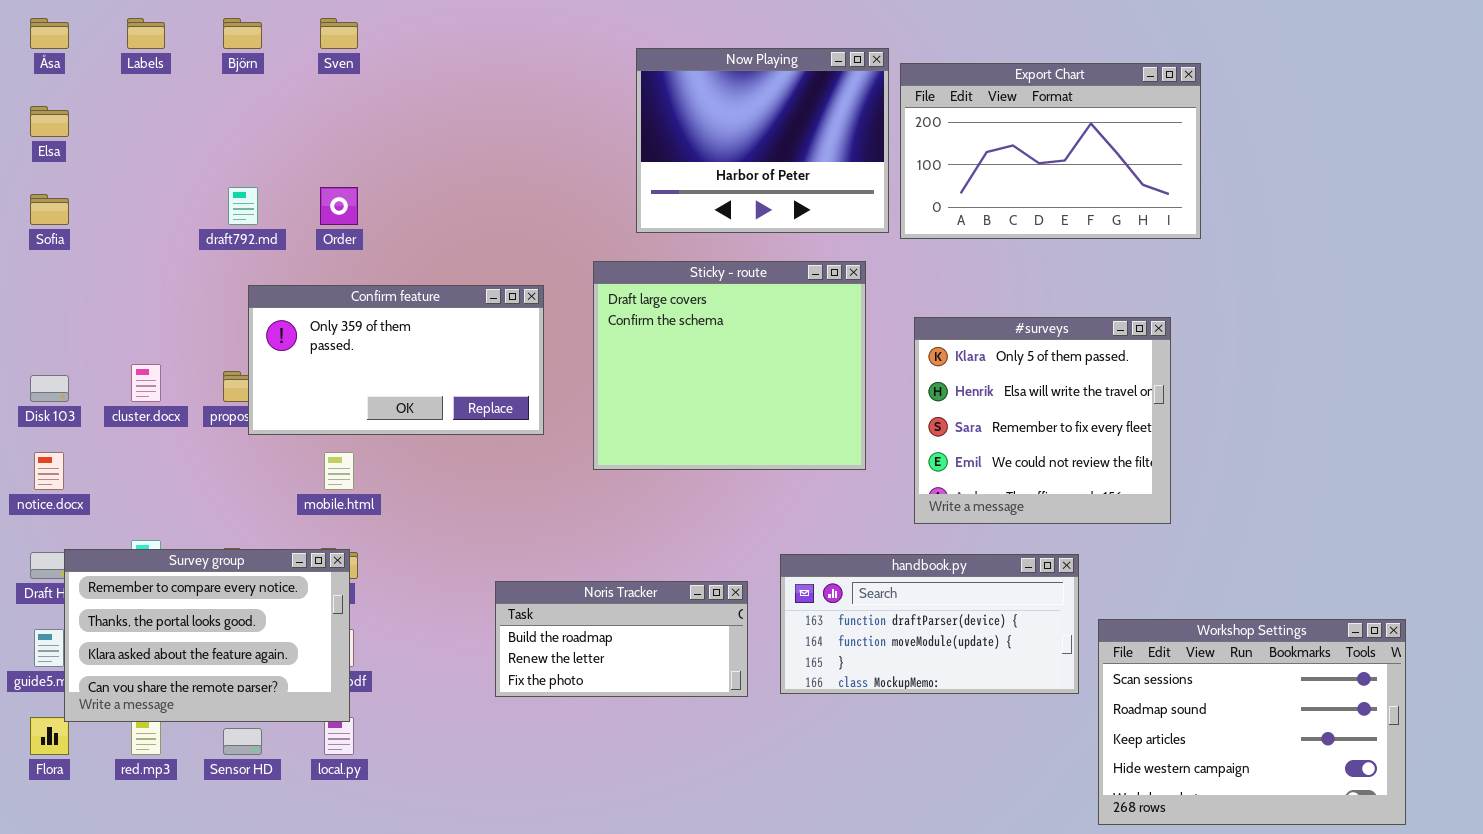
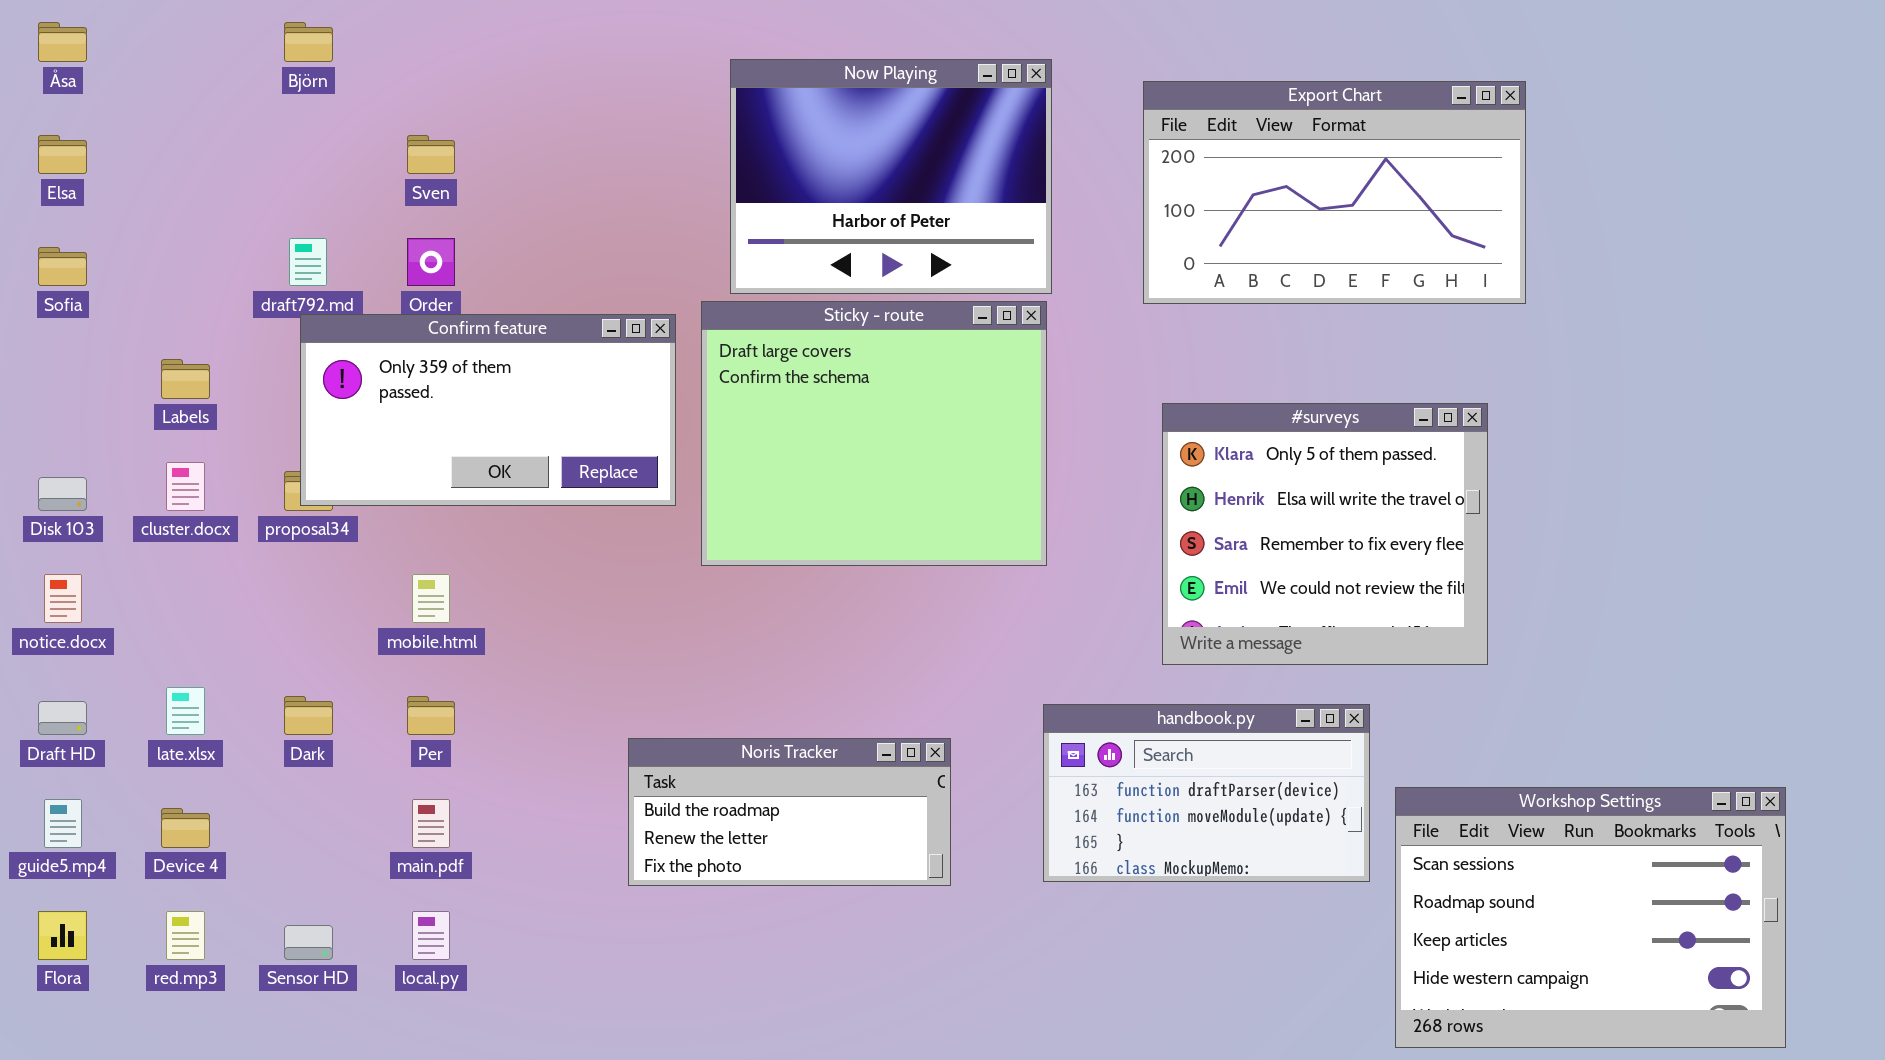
Labels: [127,18,165,49] -> [161,359,210,399], moved
Sven: [320,18,358,49] -> [407,135,455,174], moved
Now Playing: [636,48,889,233] -> [730,59,1052,294], moved
Sticky - route: [593,261,866,470] -> [701,301,1047,566], moved
Confirm feature: [248,285,544,435] -> [300,314,676,506], moved
Survey group: [64,549,350,722] -> none, closed
handbook.py: [780,554,1079,694] -> [1043,704,1370,882], resized

